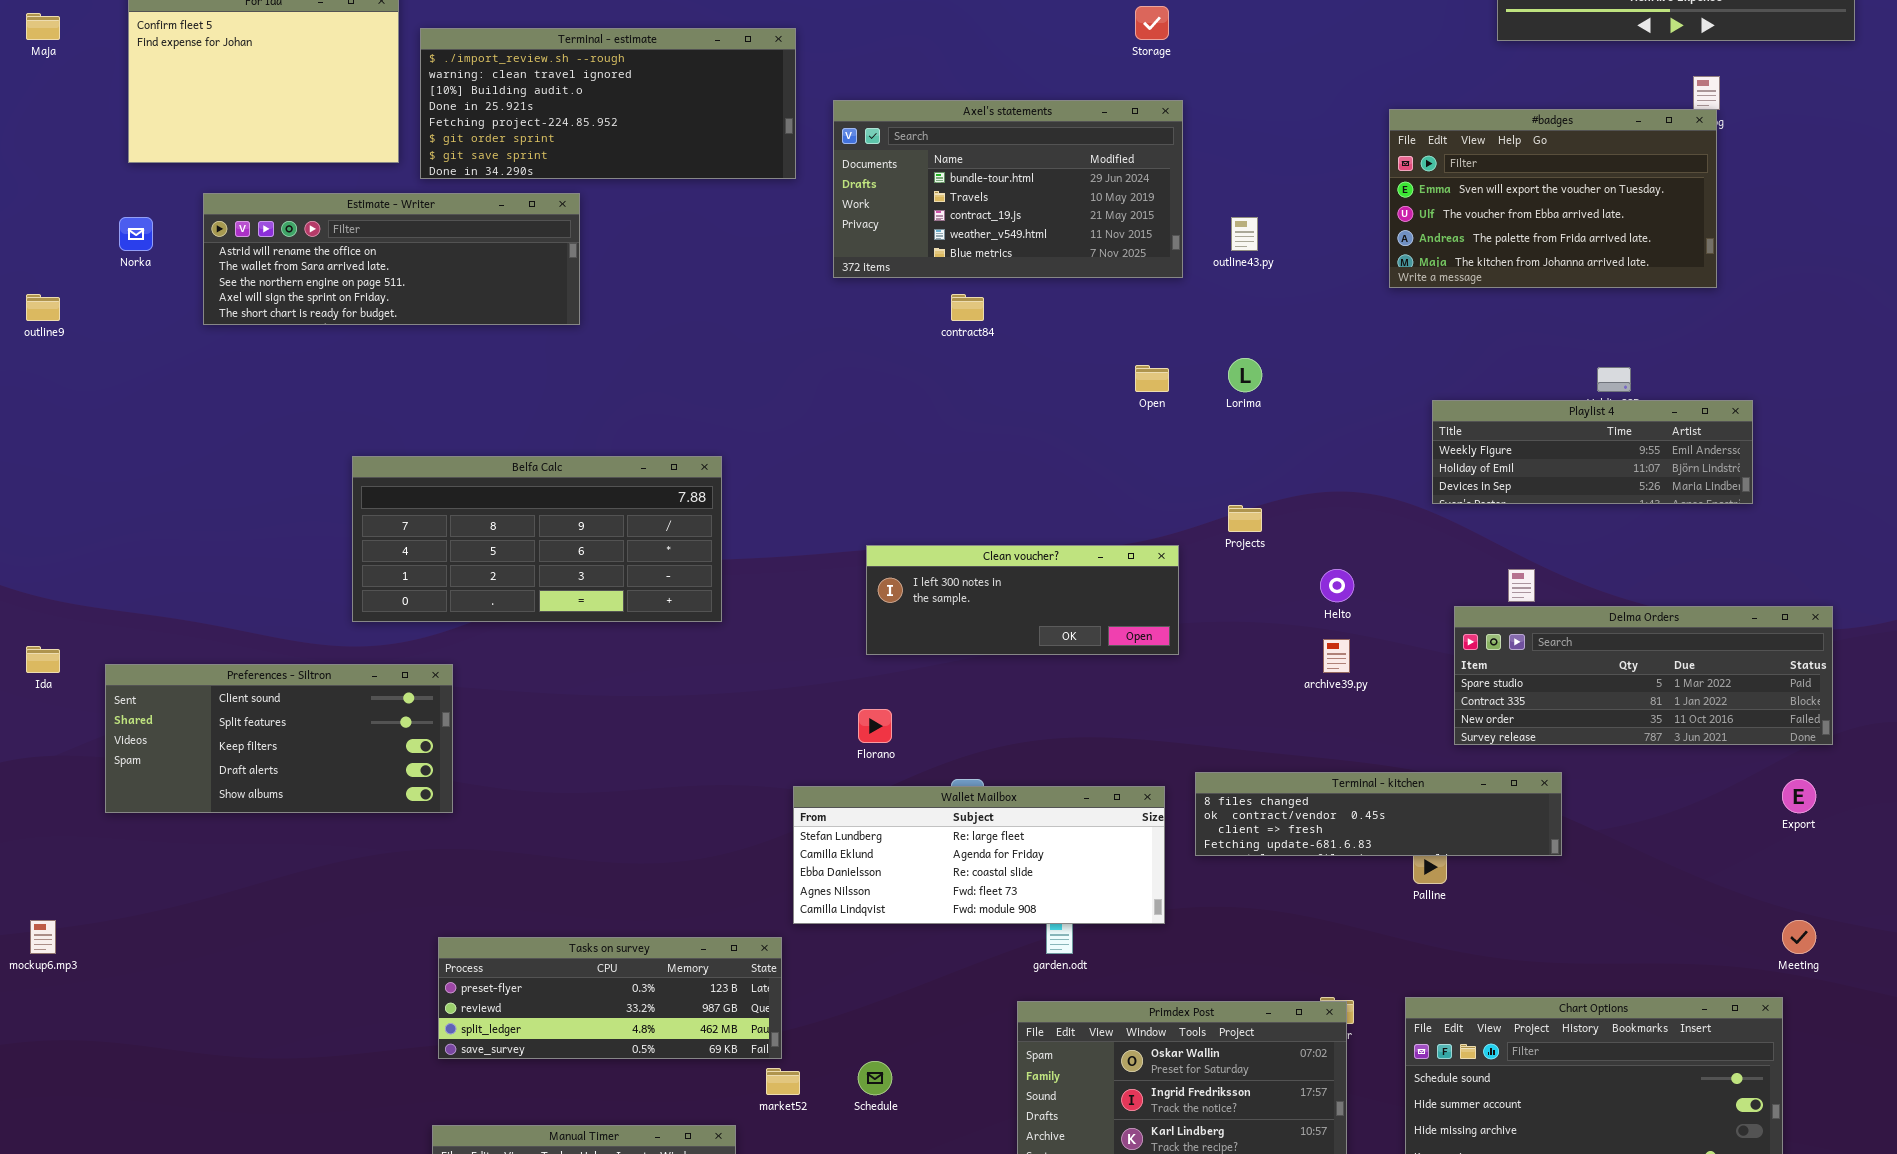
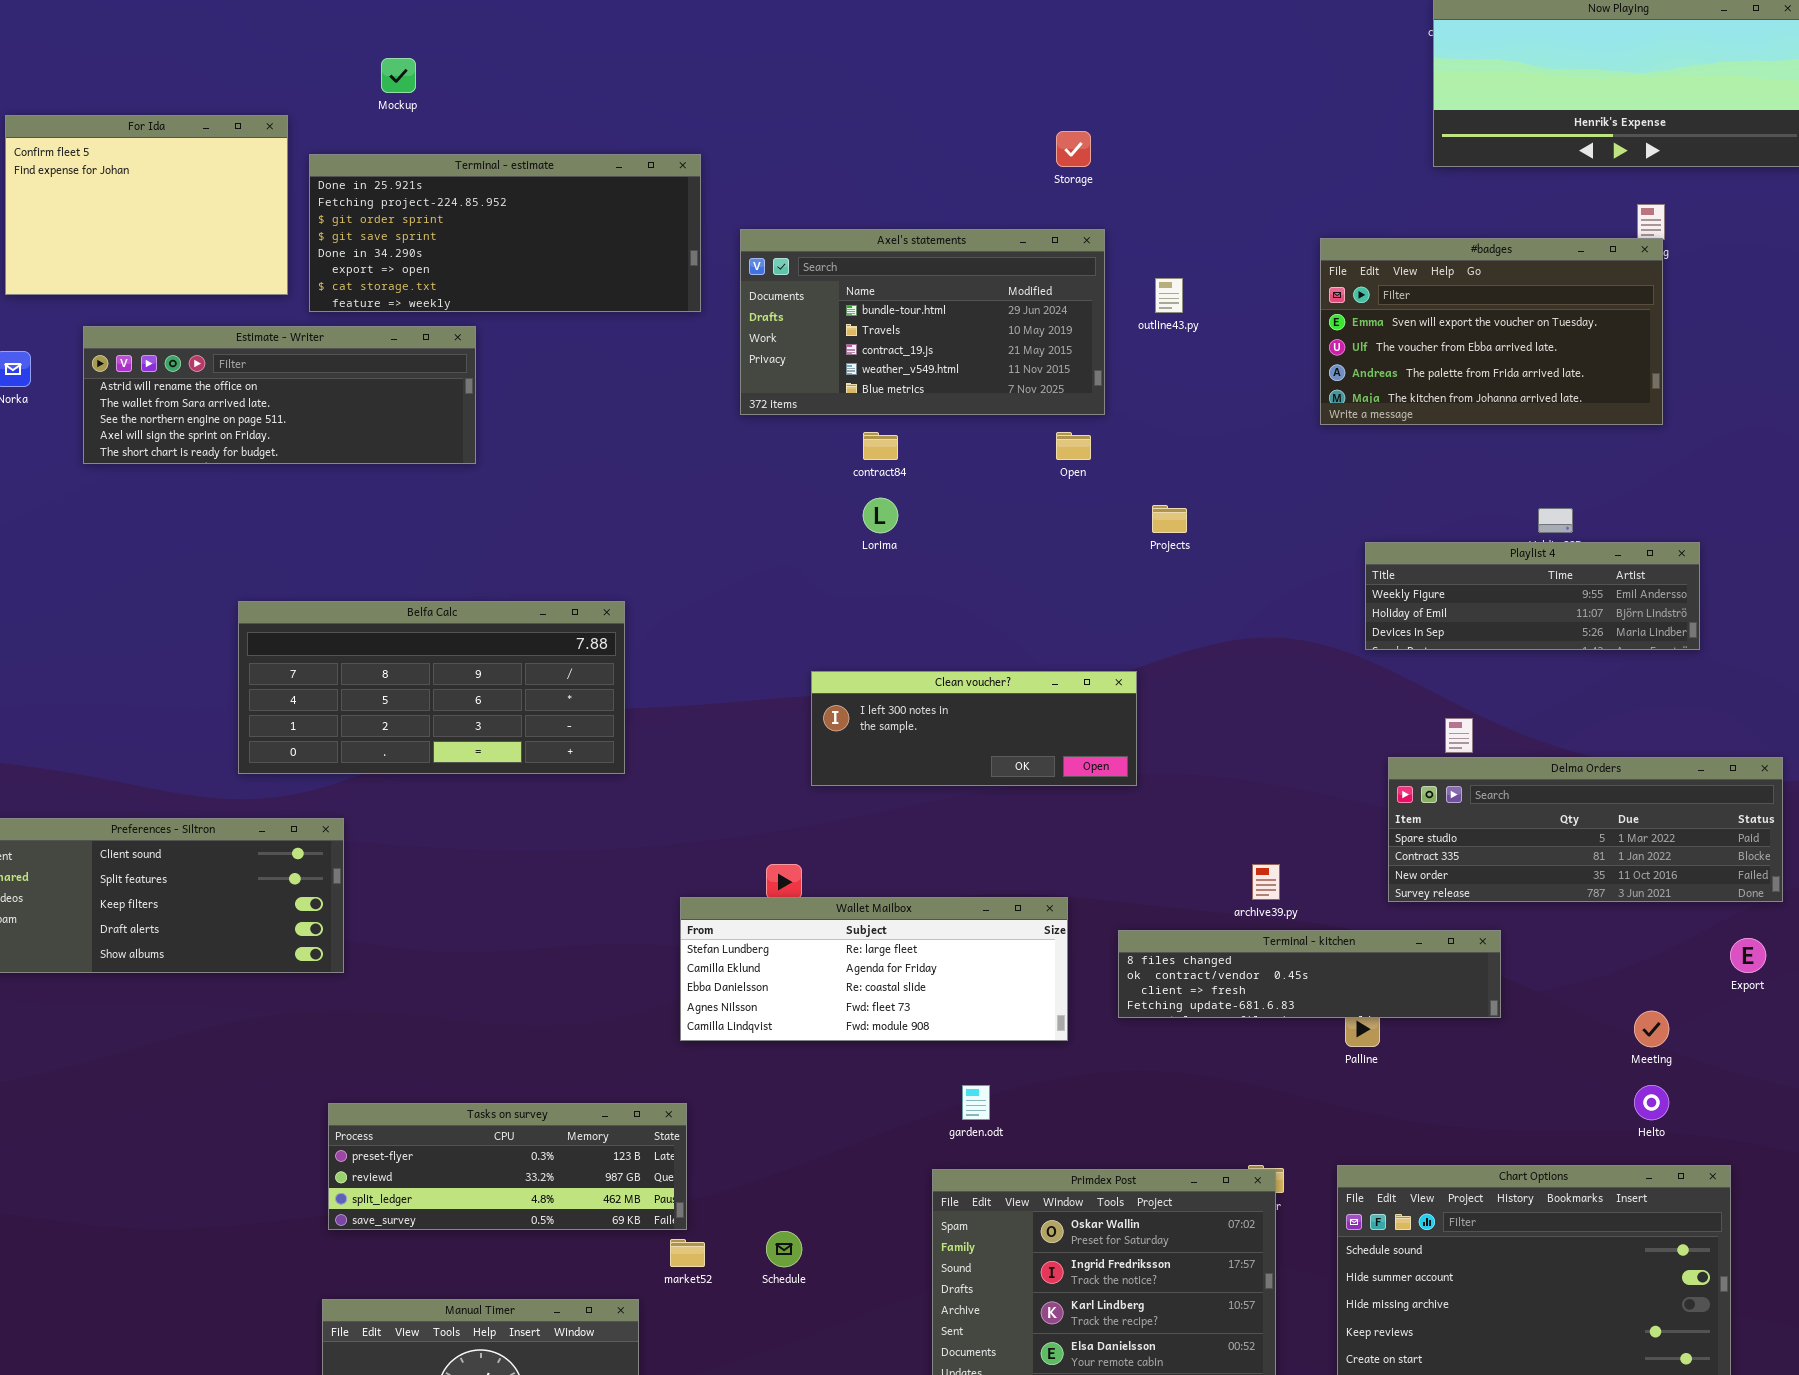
Terminal - estimate: [420,28,796,179] -> [309,154,701,312], scrolled down 3 rows
outline43.py: [1231,217,1258,251] -> [1155,278,1183,313], moved
Lorima: [1228,358,1262,392] -> [863,498,898,533], moved
Open: [1135,365,1169,392] -> [1056,432,1091,460], moved
Projects: [1228,505,1262,532] -> [1152,505,1187,533], moved
Clean voucher?: [866,545,1179,655] -> [811,671,1137,786], moved
Helto: [1320,569,1354,602] -> [1634,1085,1669,1120], moved
archive39.py: [1323,639,1350,673] -> [1252,864,1280,900], moved
Wallet Mailbox: [793,786,1165,924] -> [680,897,1068,1041], moved
Meeting: [1782,920,1816,954] -> [1634,1011,1669,1047], moved

